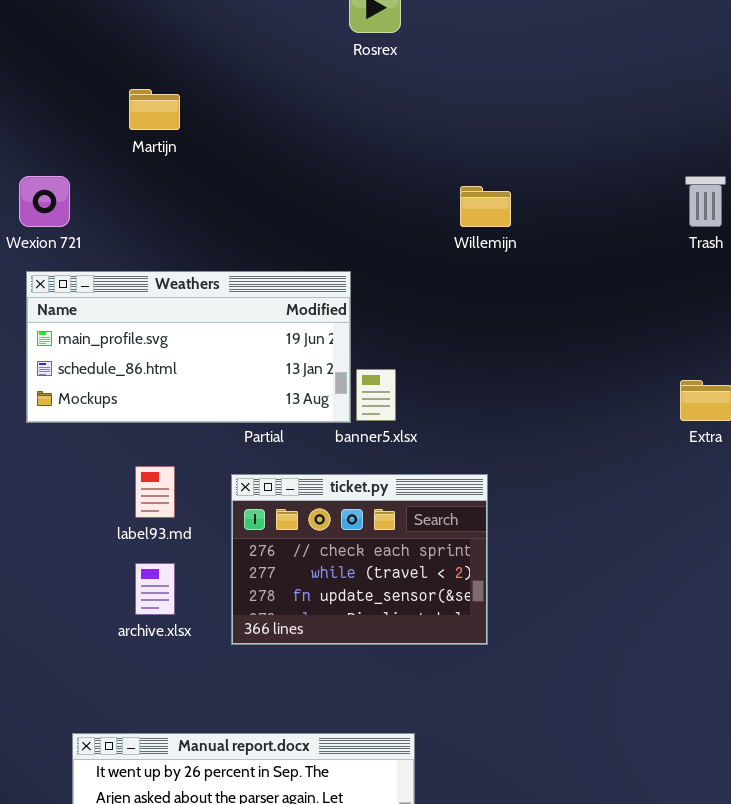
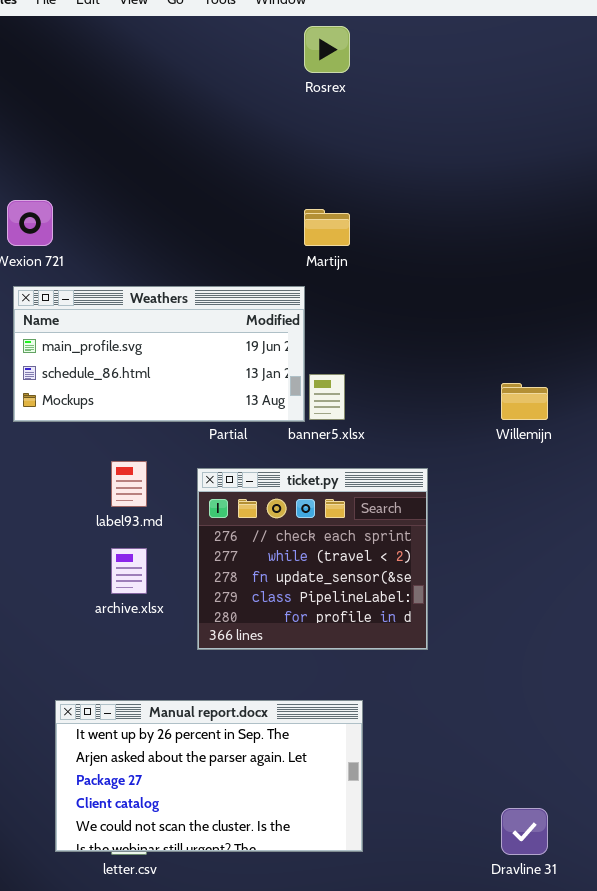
Martijn: [129,89,180,130] -> [304,209,350,246], moved
Willemijn: [460,186,511,227] -> [501,383,548,420], moved
ticket.py: [231,474,488,645] -> [197,468,428,650], resized

